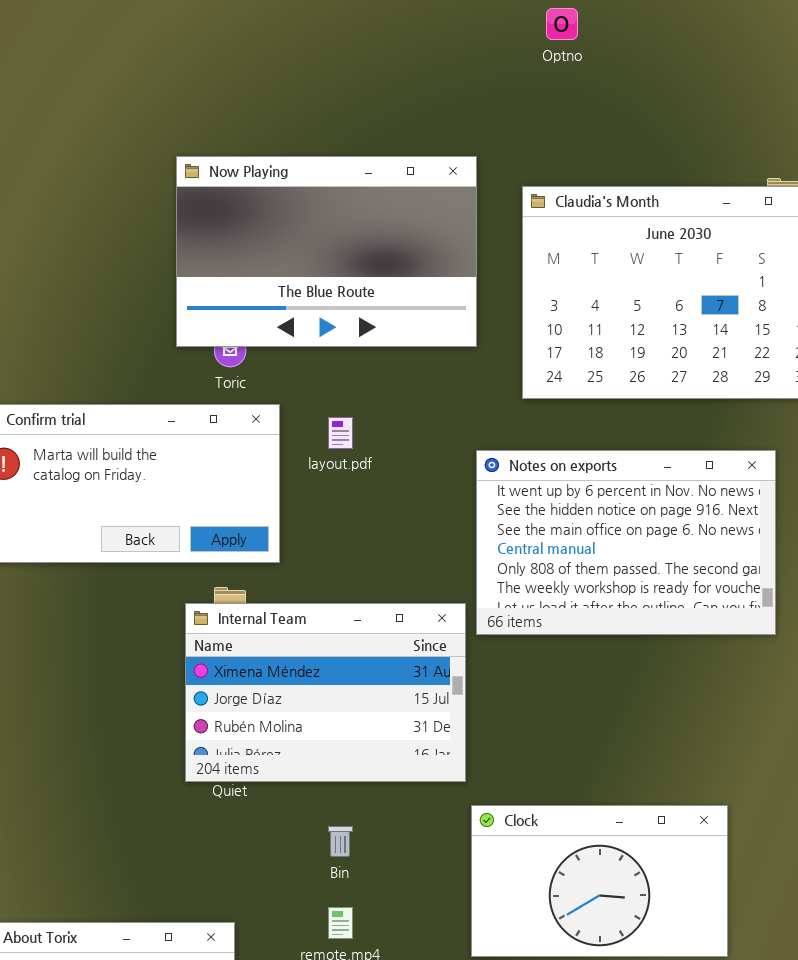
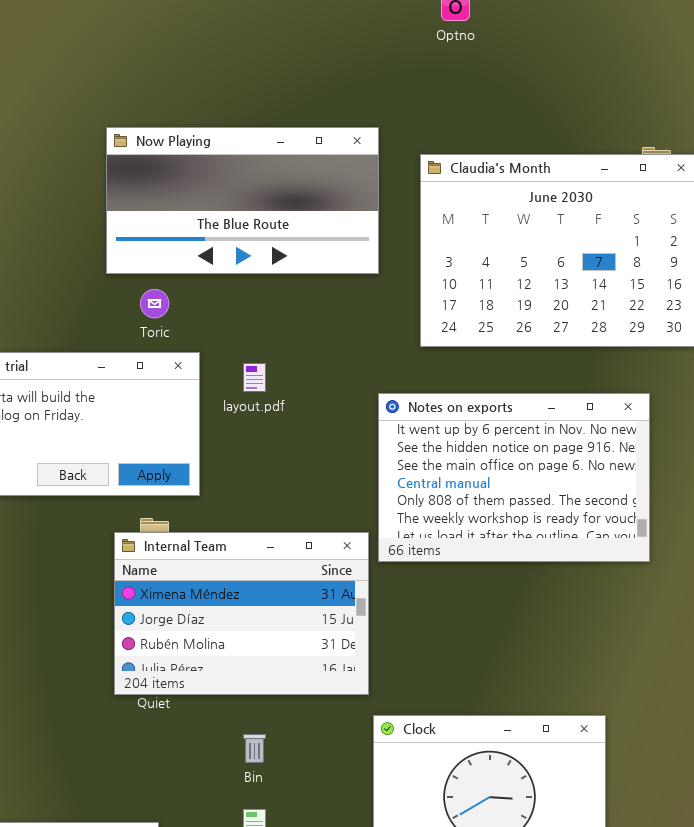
Now Playing: [176,156,477,347] -> [106,127,379,274], resized

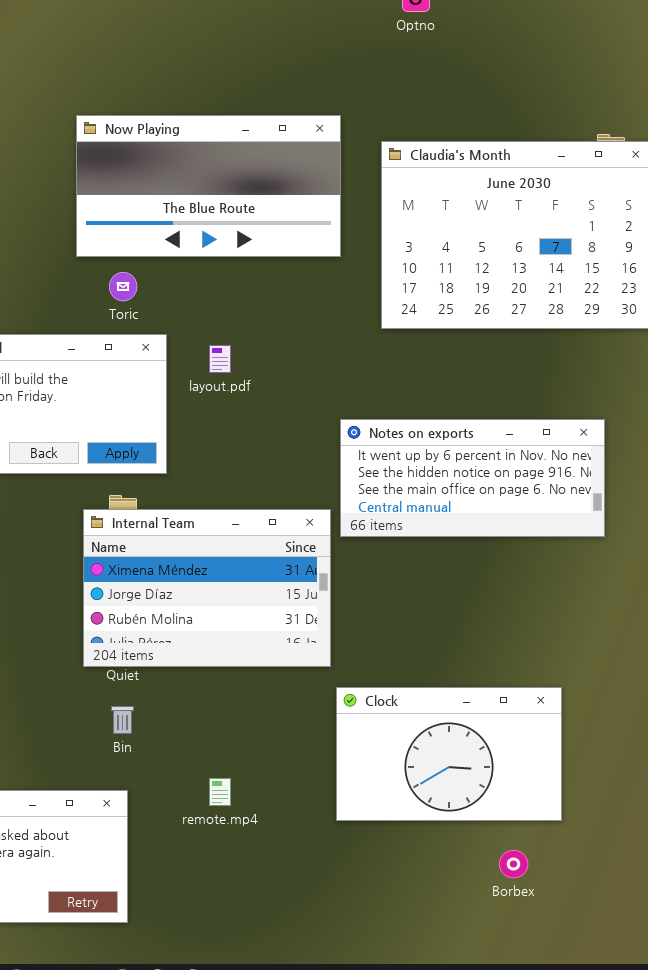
Notes on exports: [378,393,650,562] -> [340,419,605,537], resized
Bin: [243,734,266,763] -> [111,706,134,734], moved

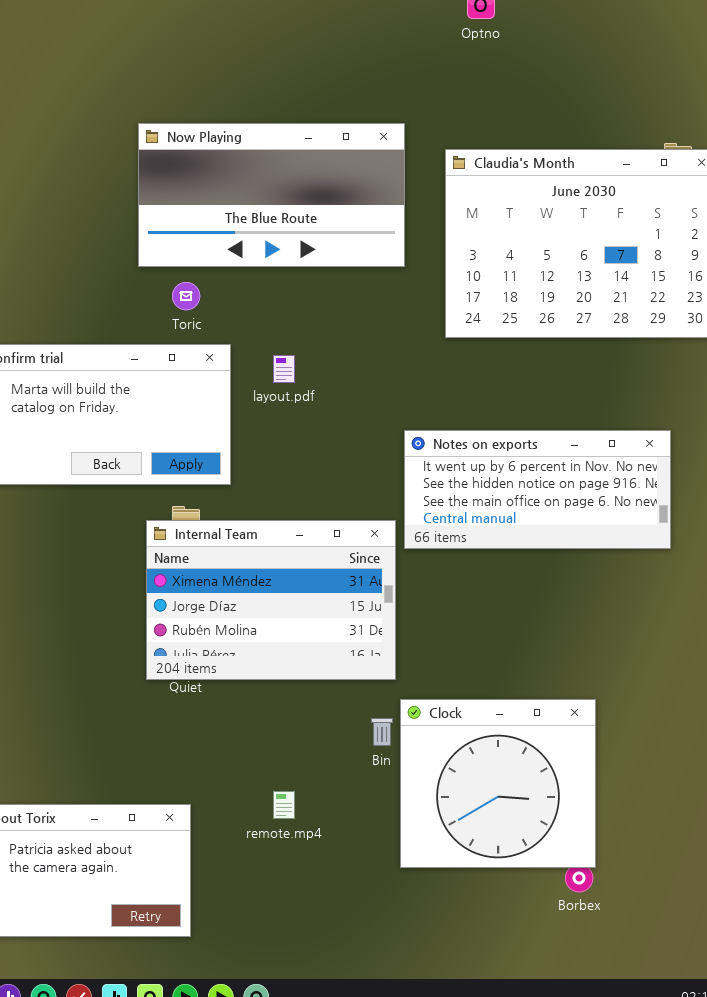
Clock: [336,687,562,821] -> [400,699,596,868], resized
Bin: [111,706,134,734] -> [371,718,393,746], moved

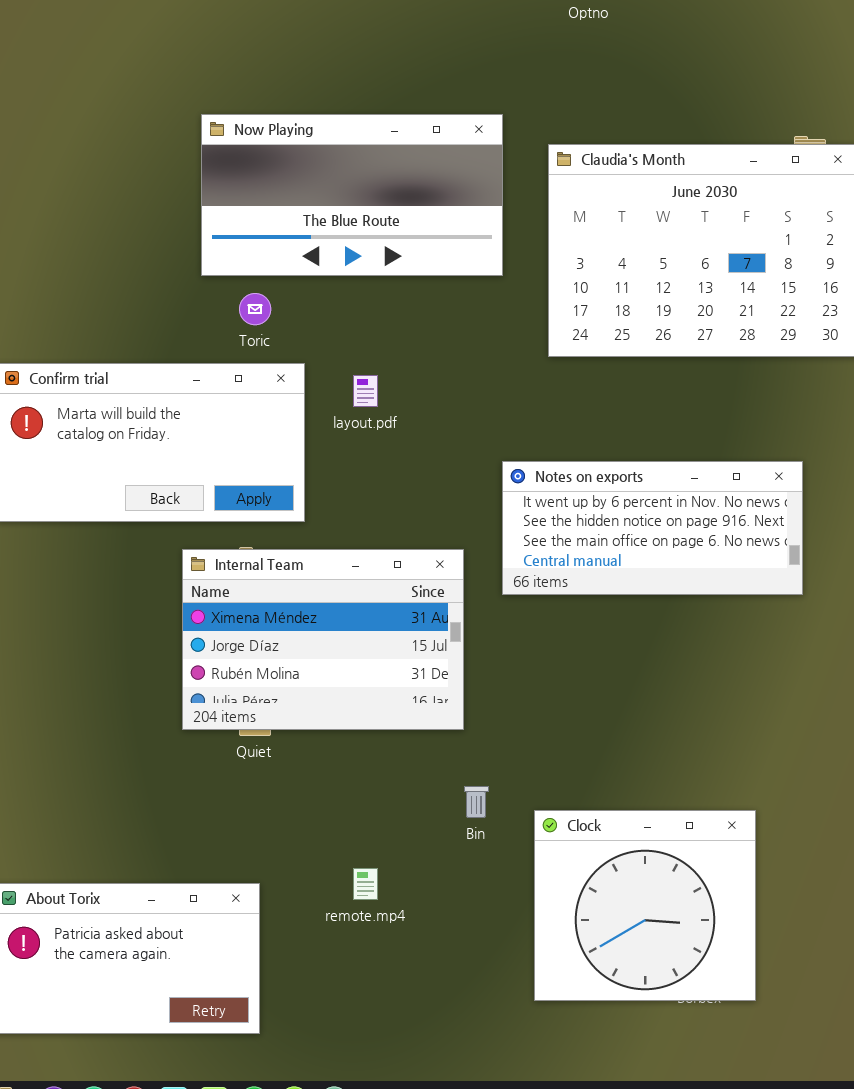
Internal Team: [146,520,396,680] -> [182,549,464,730], moved
Clock: [400,699,596,868] -> [534,810,756,1001], moved

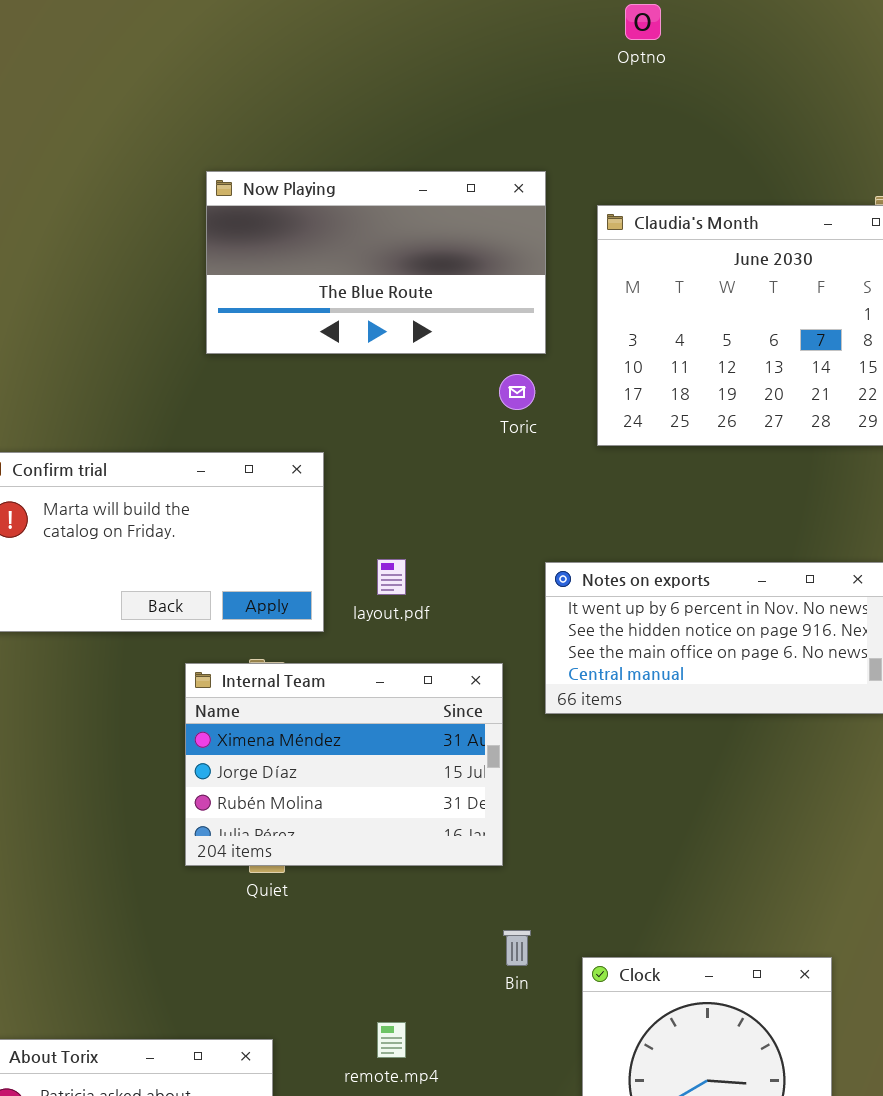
Toric: [239,293,271,325] -> [499,374,535,410], moved
layout.pdf: [353,375,378,407] -> [377,559,406,595], moved

